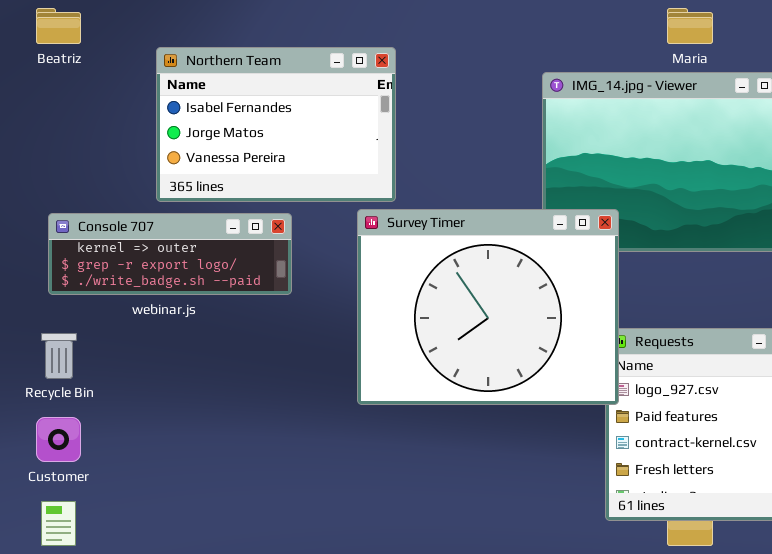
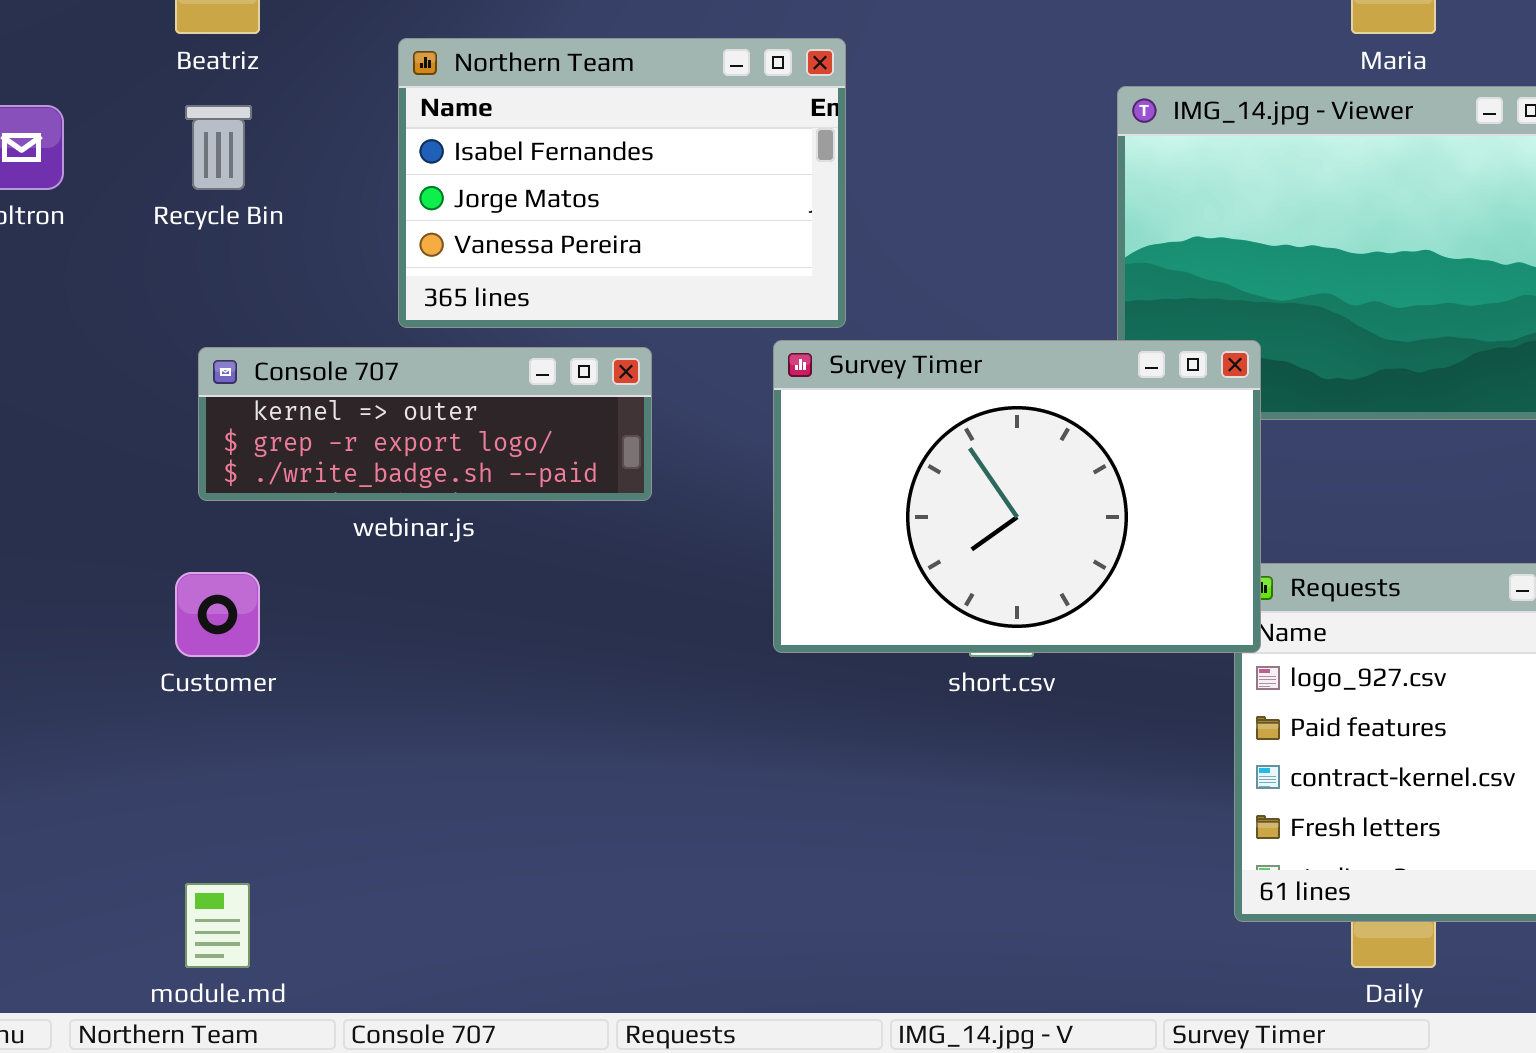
Survey Timer: [357,209,619,405] -> [773,340,1261,653], resized
Recycle Bin: [41,333,77,379] -> [185,105,252,190], moved
Customer: [36,417,81,462] -> [175,572,260,657], moved

